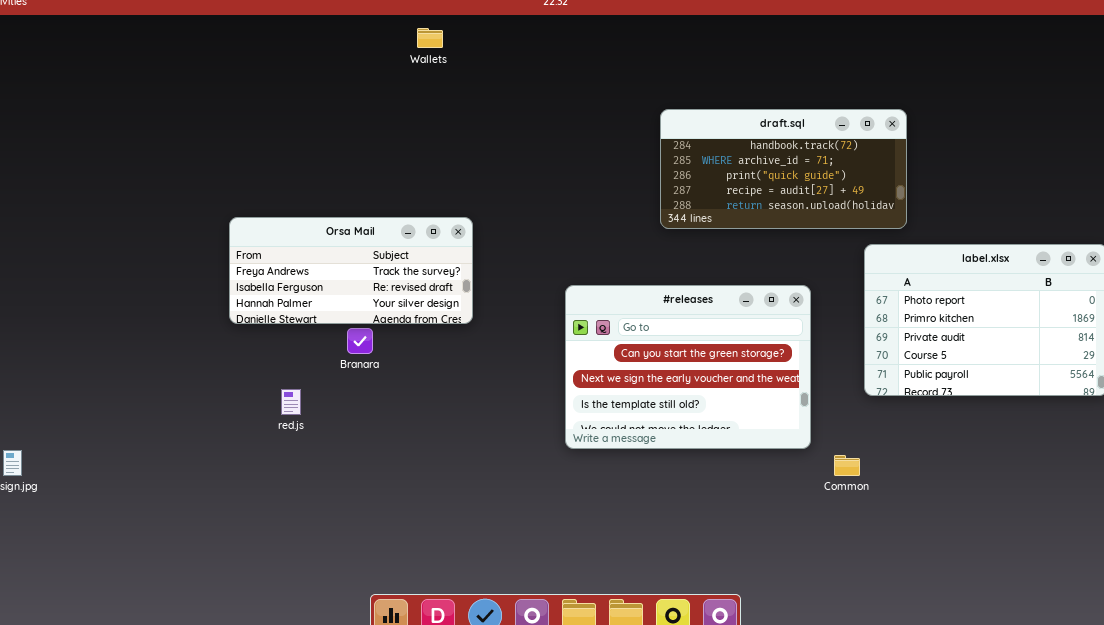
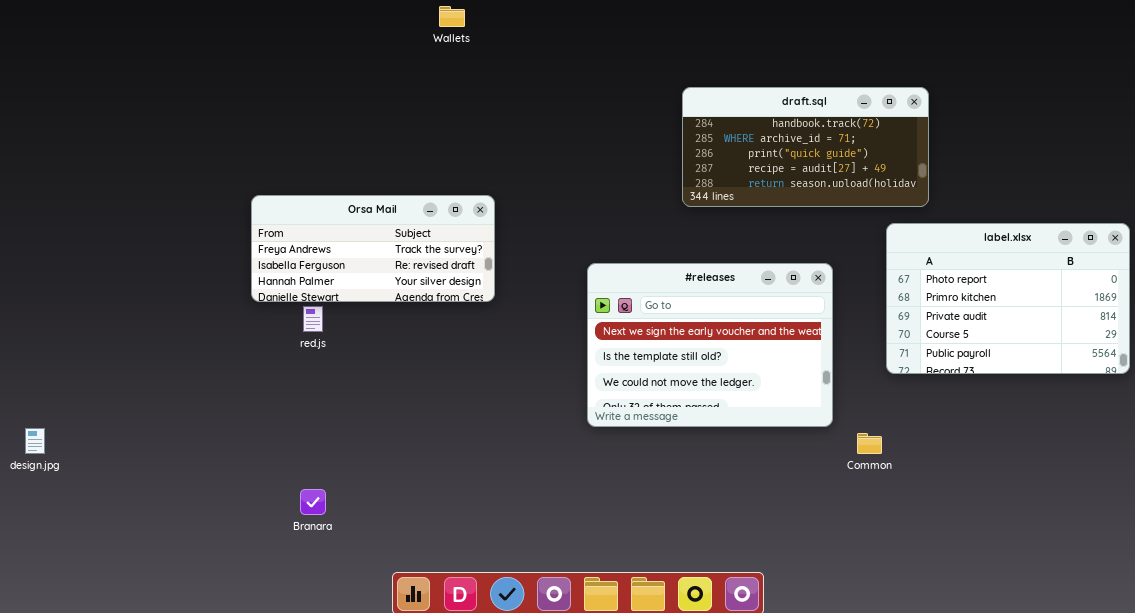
#releases: [565,285,811,449] -> [587,263,833,427], scrolled down 1 row
Branara: [347,328,373,354] -> [300,489,326,515], moved
red.js: [281,389,301,415] -> [303,306,323,332], moved

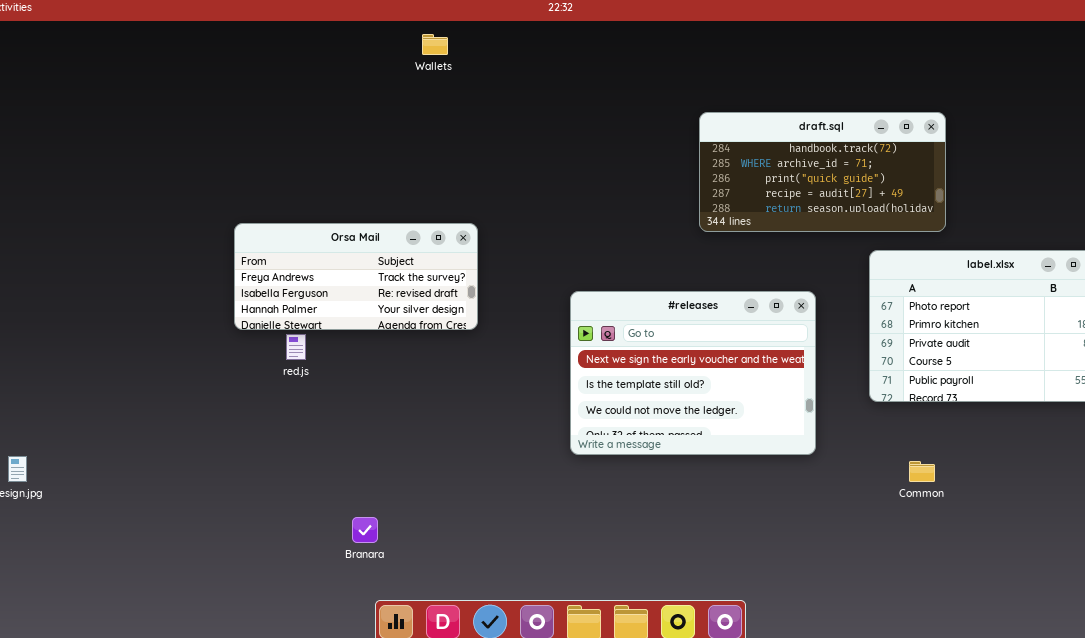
draft.sql: [682,87,929,207] -> [699,112,946,232], moved
Common: [857,433,882,454] -> [909,461,935,482], moved
Branara: [300,489,326,515] -> [352,517,378,543], moved

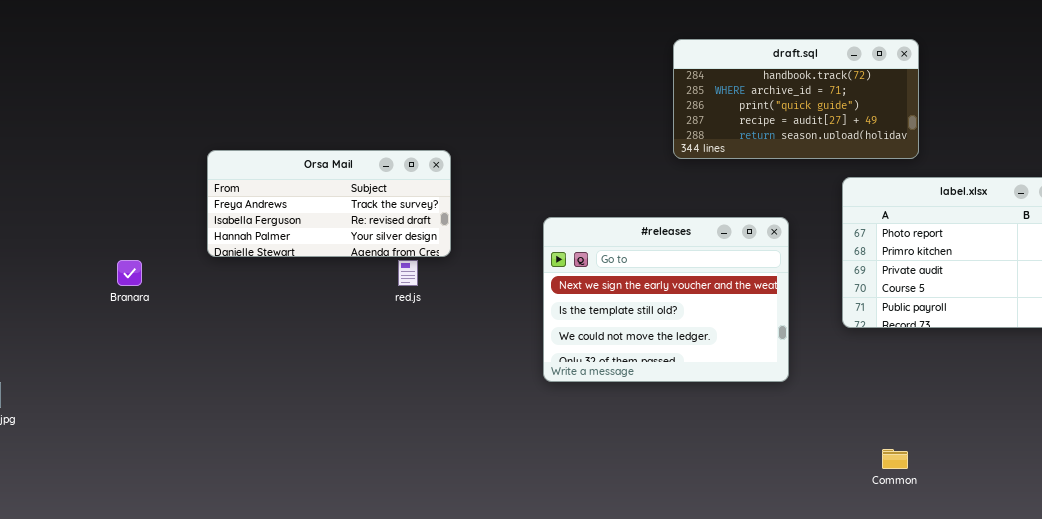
red.js: [286,334,306,360] -> [398,260,418,286], moved
Common: [909,461,935,482] -> [882,449,908,469], moved
Branara: [352,517,378,543] -> [117,260,142,286], moved

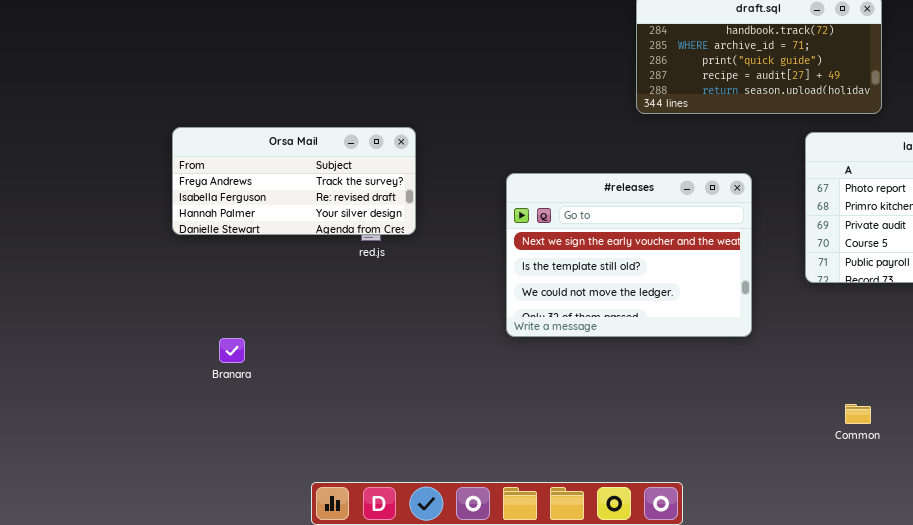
Orsa Mail: [207,150,451,257] -> [172,127,416,235], moved
Branara: [117,260,142,286] -> [219,338,245,363], moved

